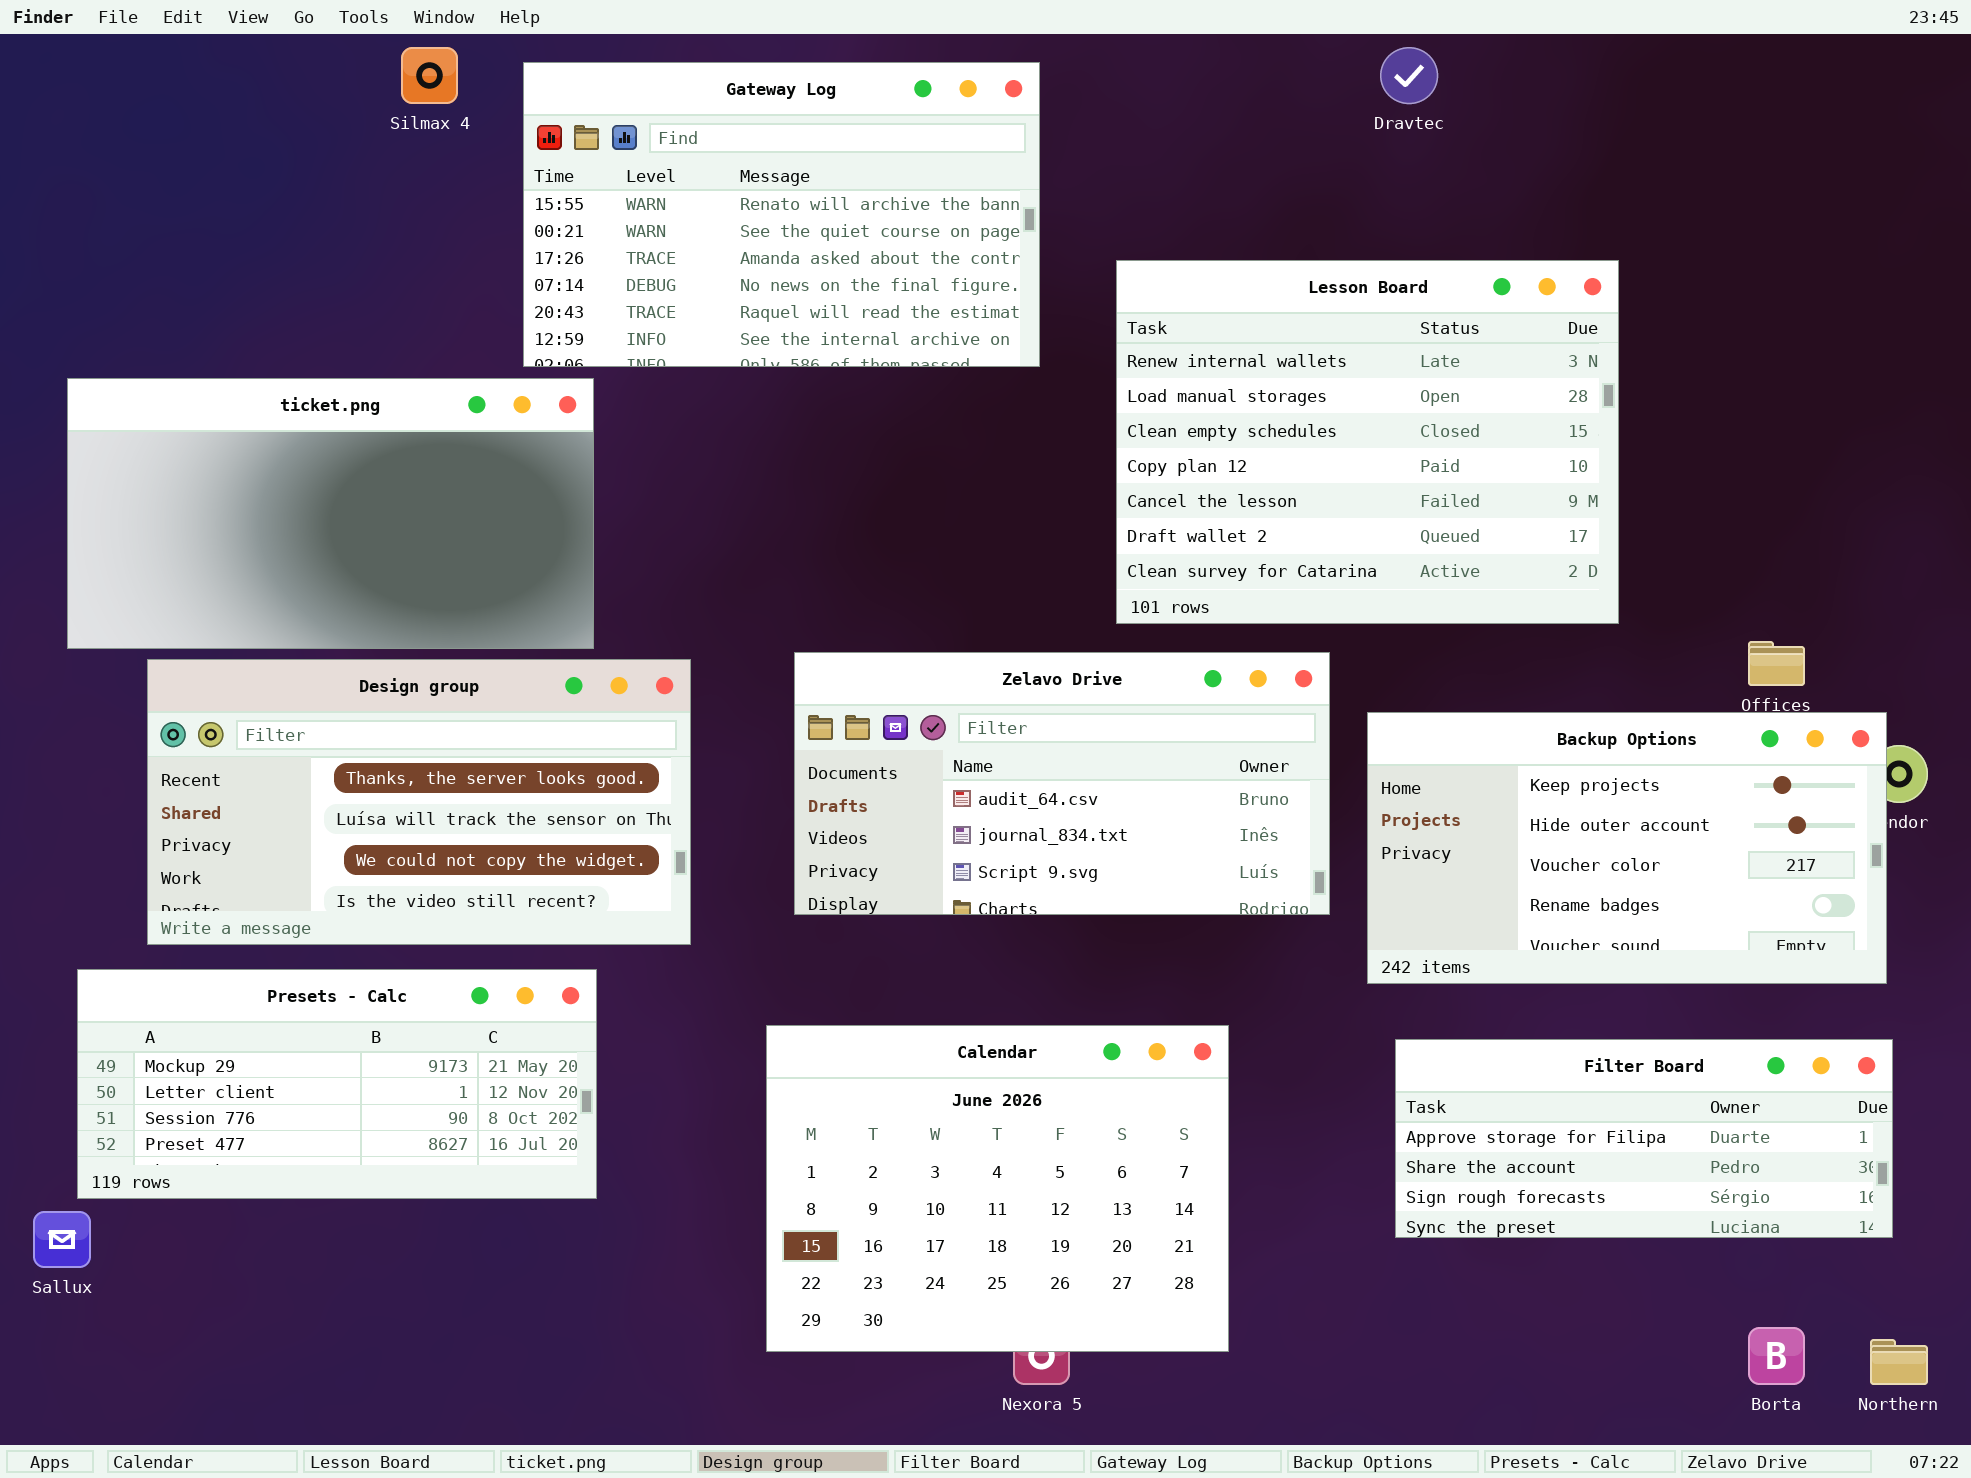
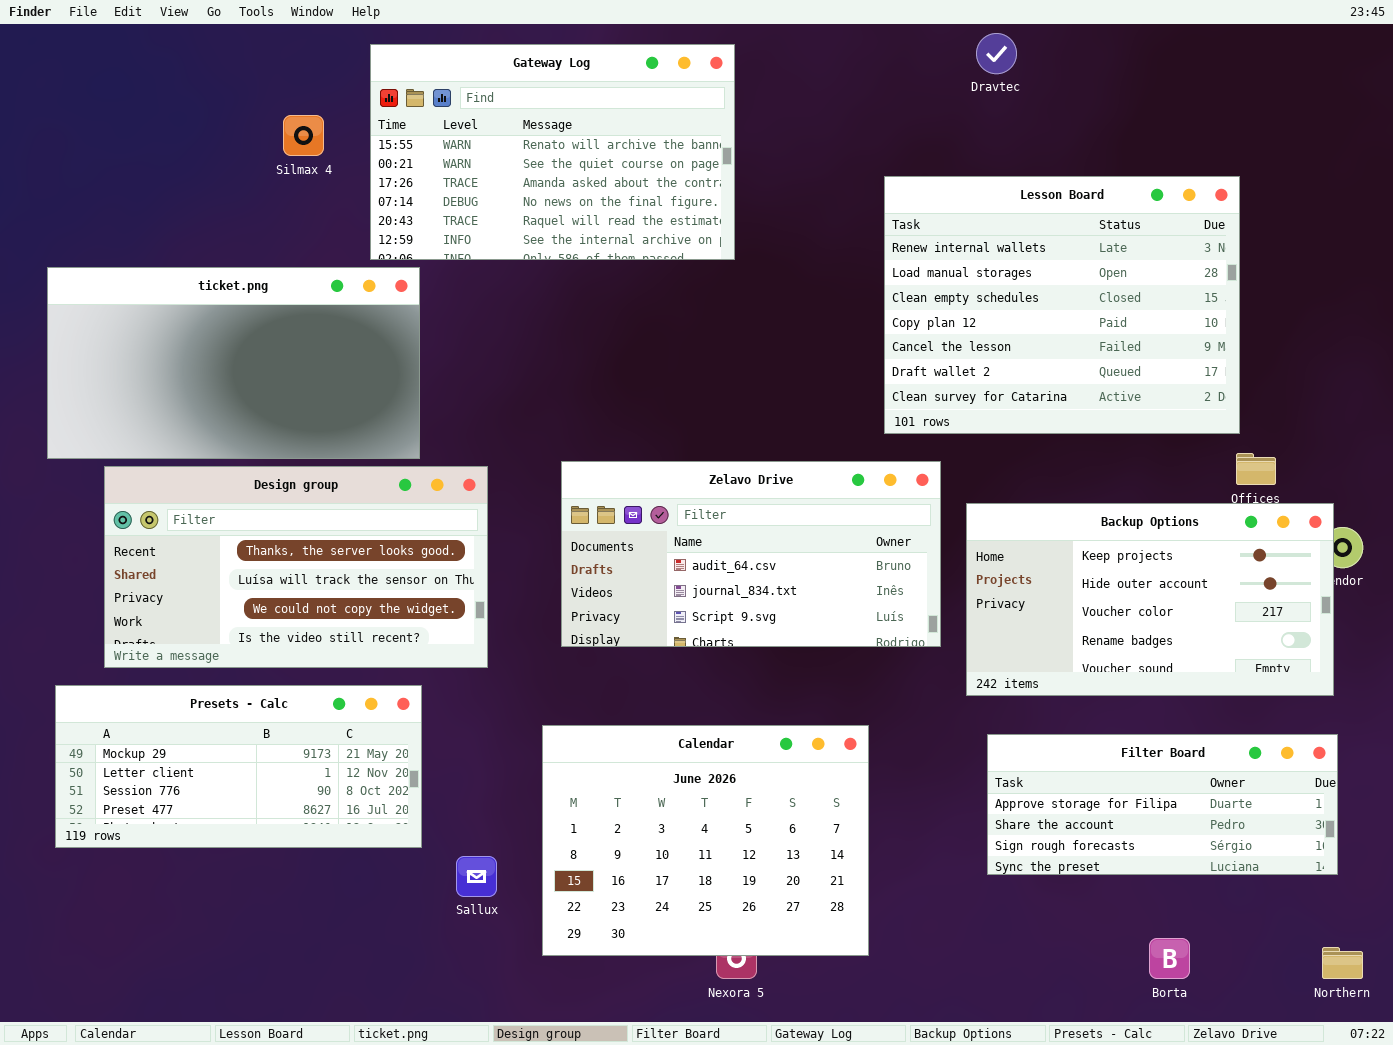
Silmax 4: [401,47,458,104] -> [283,115,324,156], moved
Lesson Board: [1116,260,1619,624] -> [884,176,1240,434], moved
Sallux: [33,1211,91,1268] -> [456,856,497,897], moved
Borta: [1748,1327,1805,1385] -> [1149,938,1190,979], moved

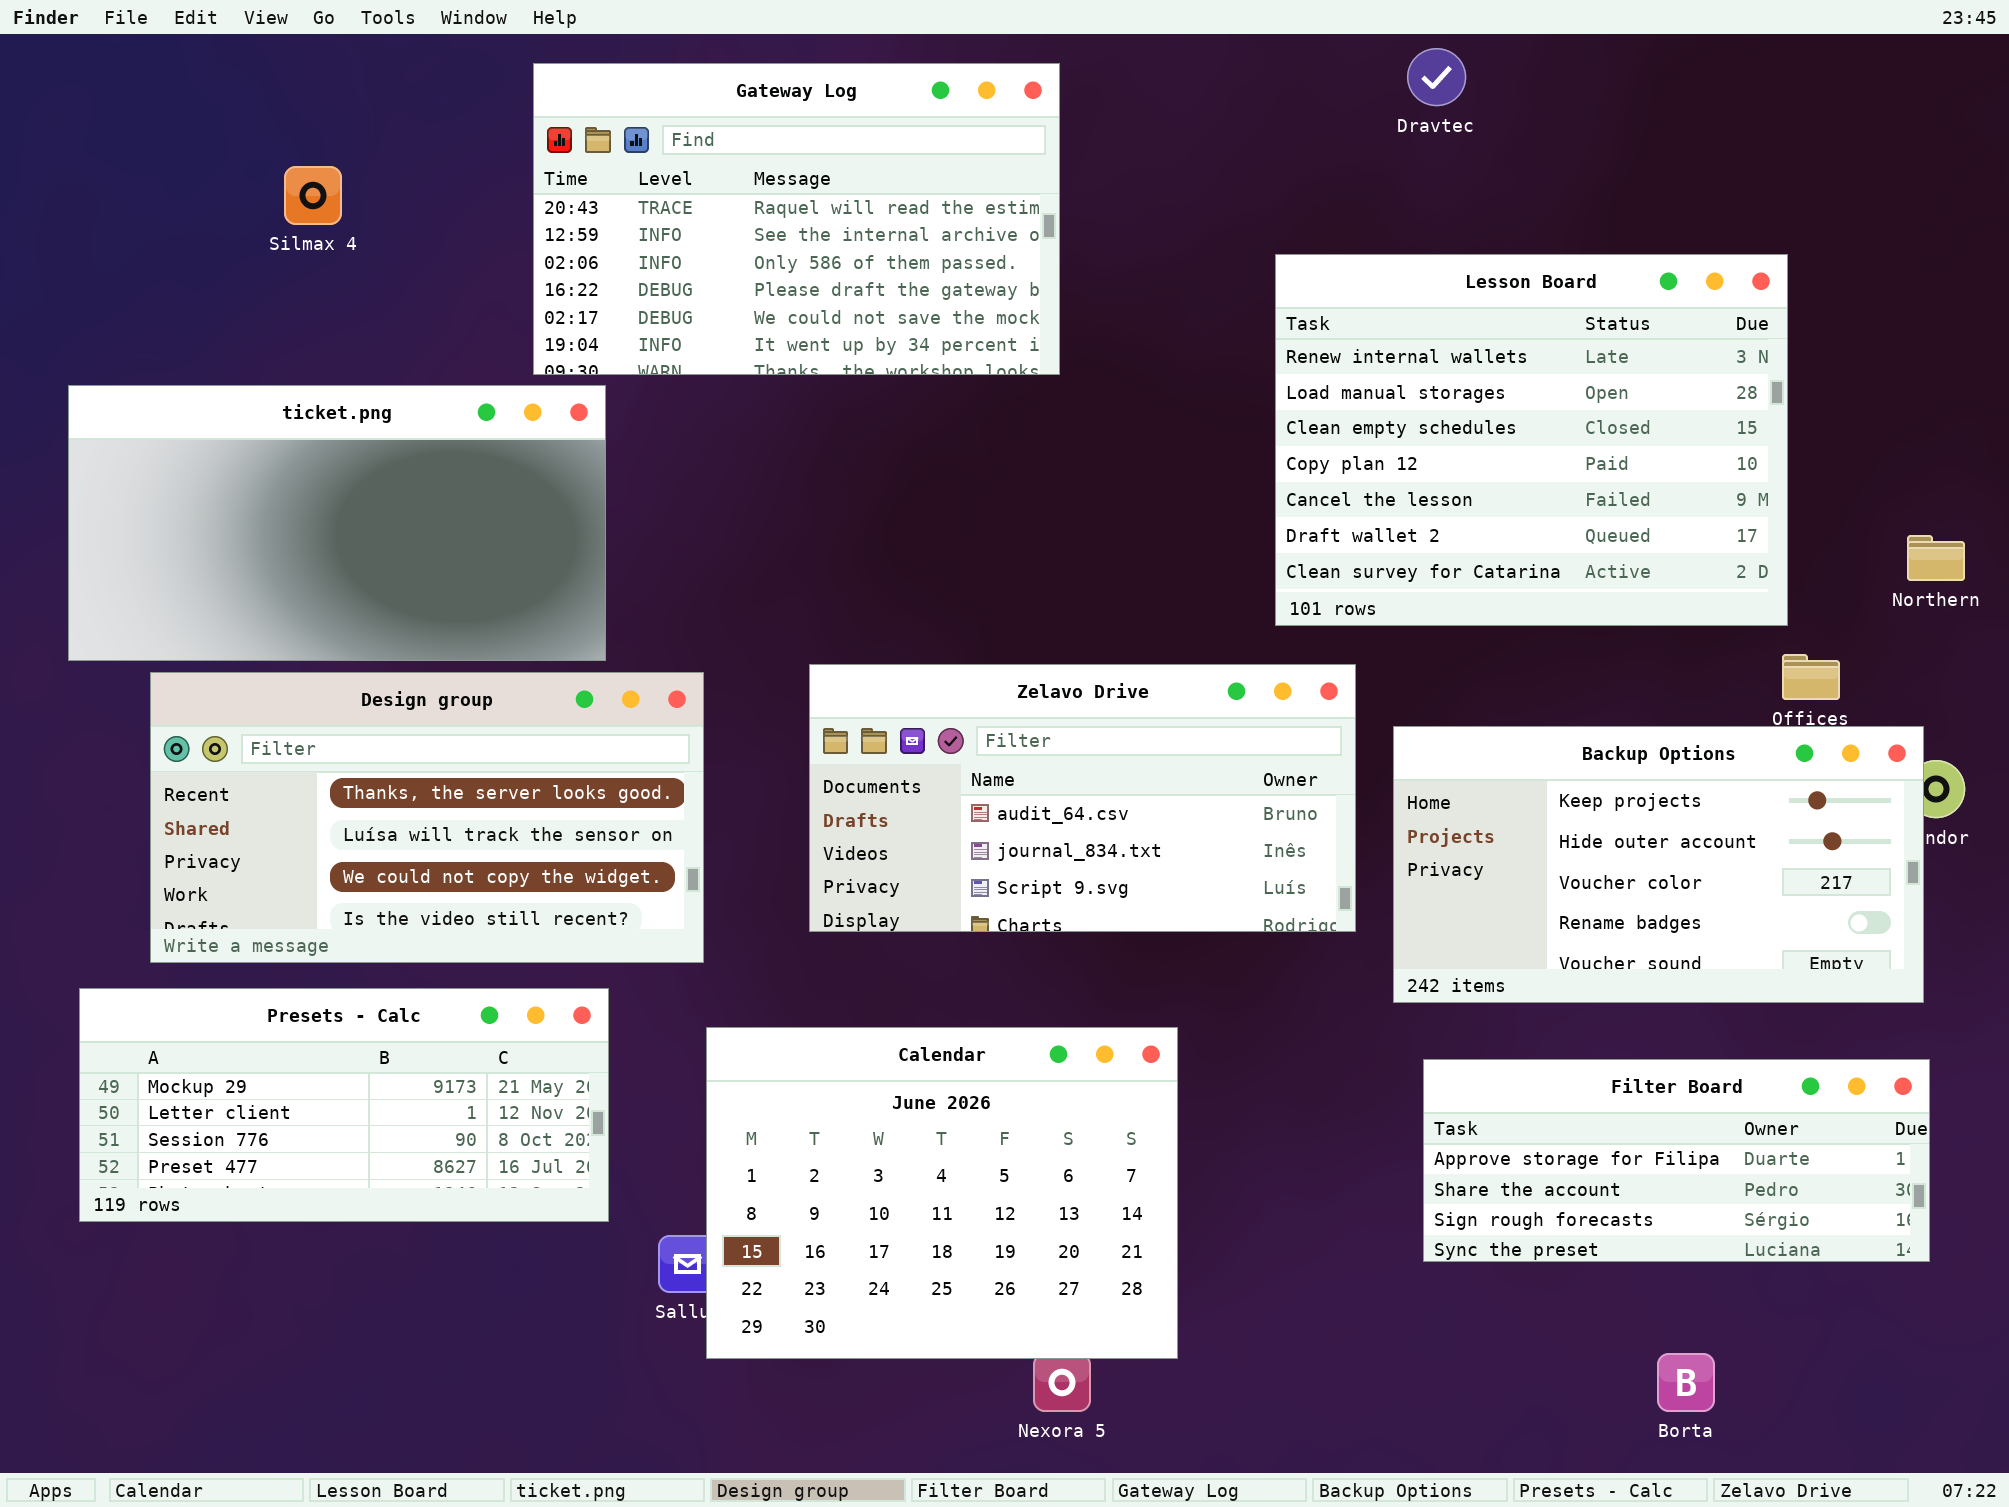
Gateway Log: [370,44,735,260] -> [533,63,1060,375], scrolled down 4 rows
Silmax 4: [283,115,324,156] -> [284,166,342,225], moved
Calendar: [542,725,869,956] -> [706,1027,1178,1359], moved
Northern: [1322,947,1363,979] -> [1907,535,1965,581], moved

